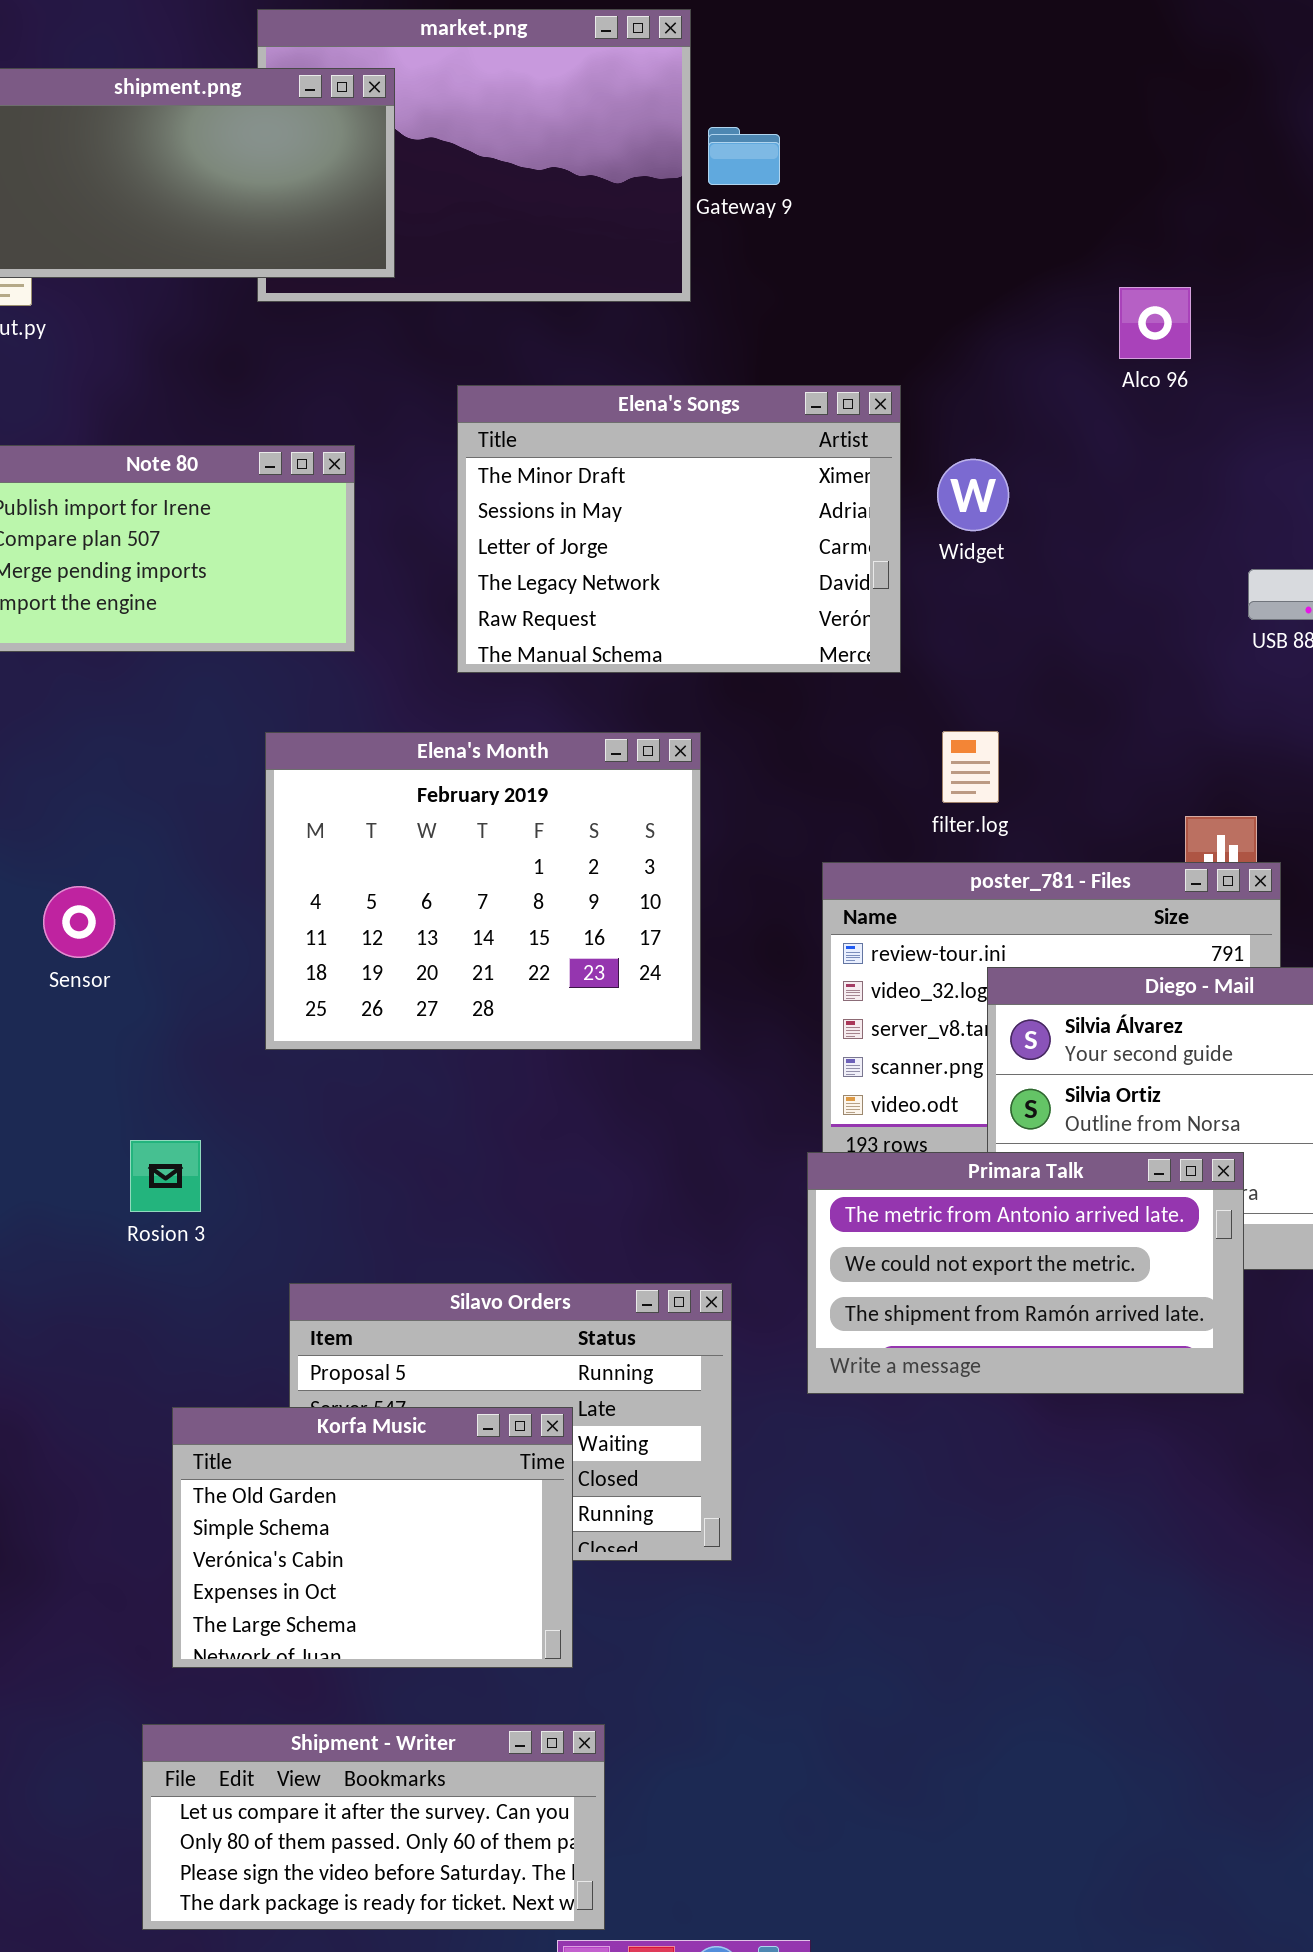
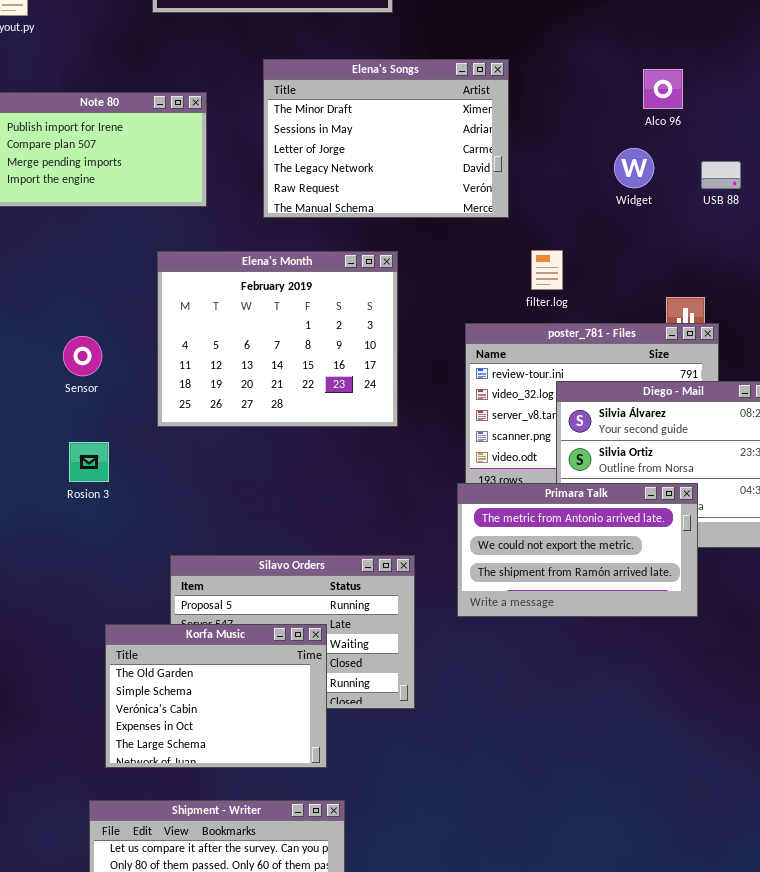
Alco 96: [1119,287,1191,359] -> [643,69,683,109], moved
Widget: [937,459,1009,531] -> [614,148,654,188], moved
Sensor: [43,886,115,958] -> [63,336,102,376], moved
Rosion 3: [130,1140,201,1212] -> [69,442,109,482], moved

